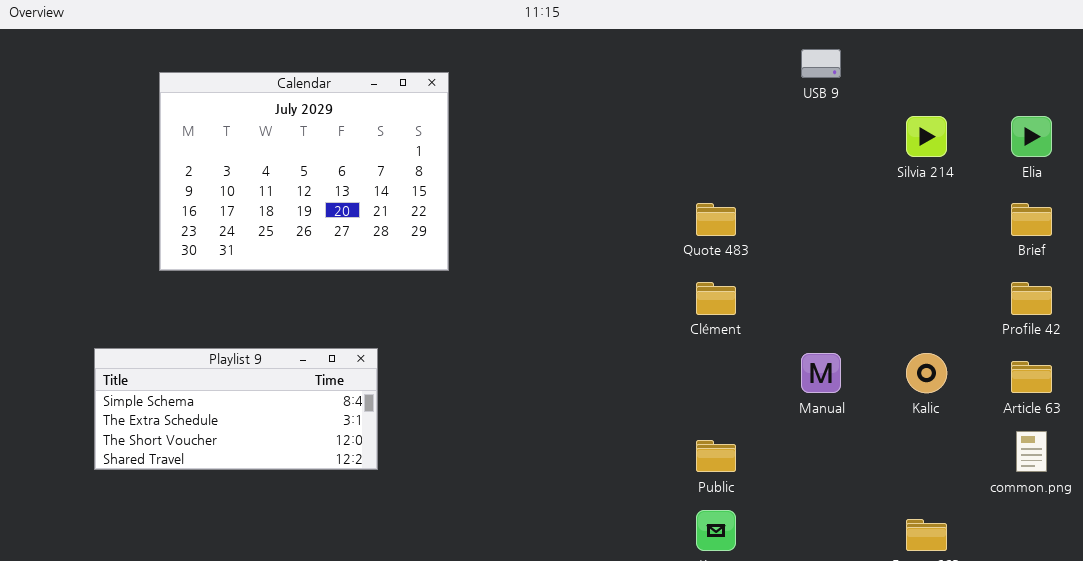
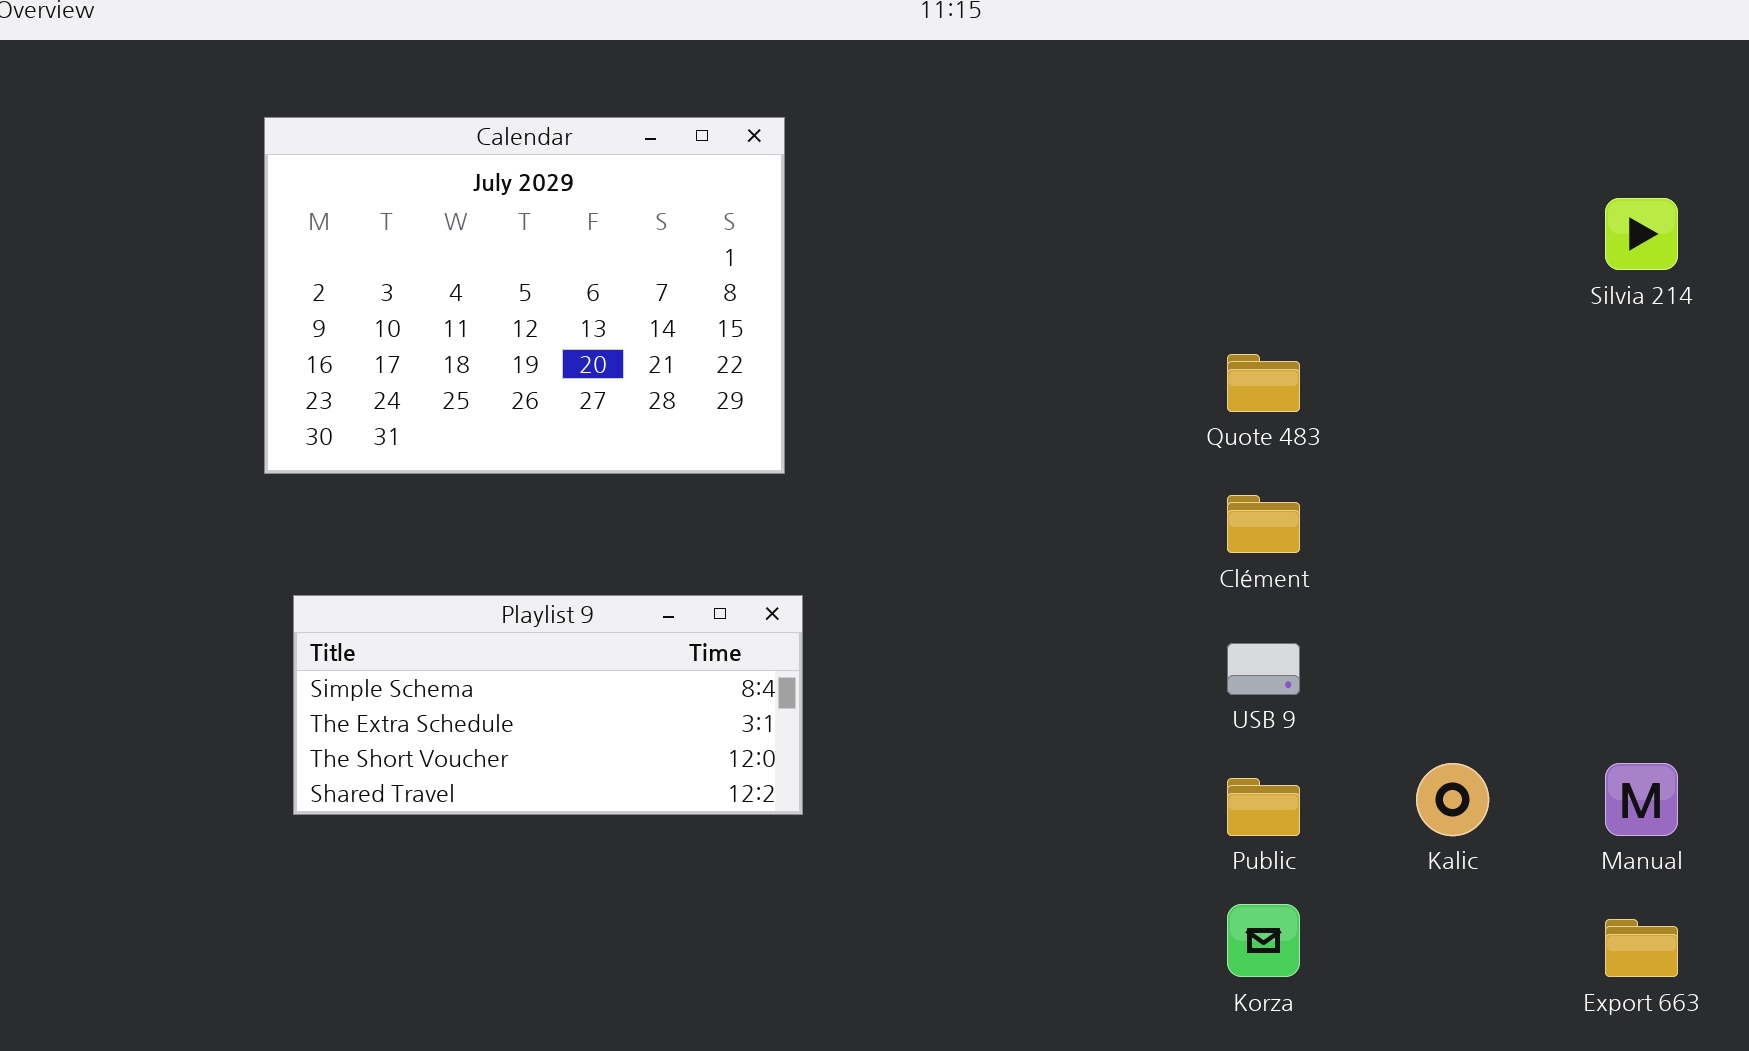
USB 9: [801,49,841,78] -> [1227,643,1300,695], moved
Playlist 9: [94,348,378,470] -> [293,595,803,815], moved
Manual: [801,353,841,393] -> [1605,763,1678,836], moved
Kalic: [906,353,947,393] -> [1416,763,1489,836], moved

